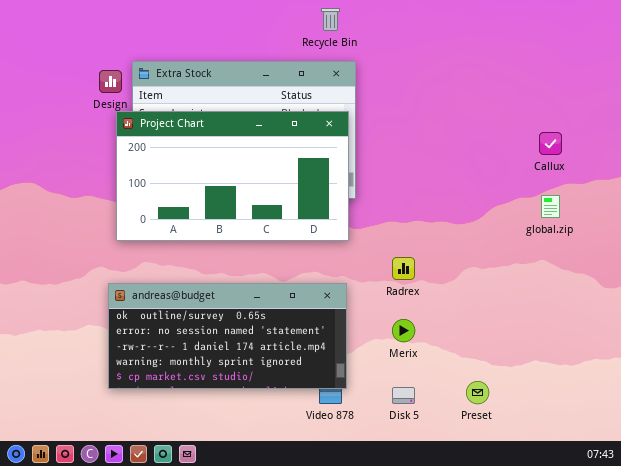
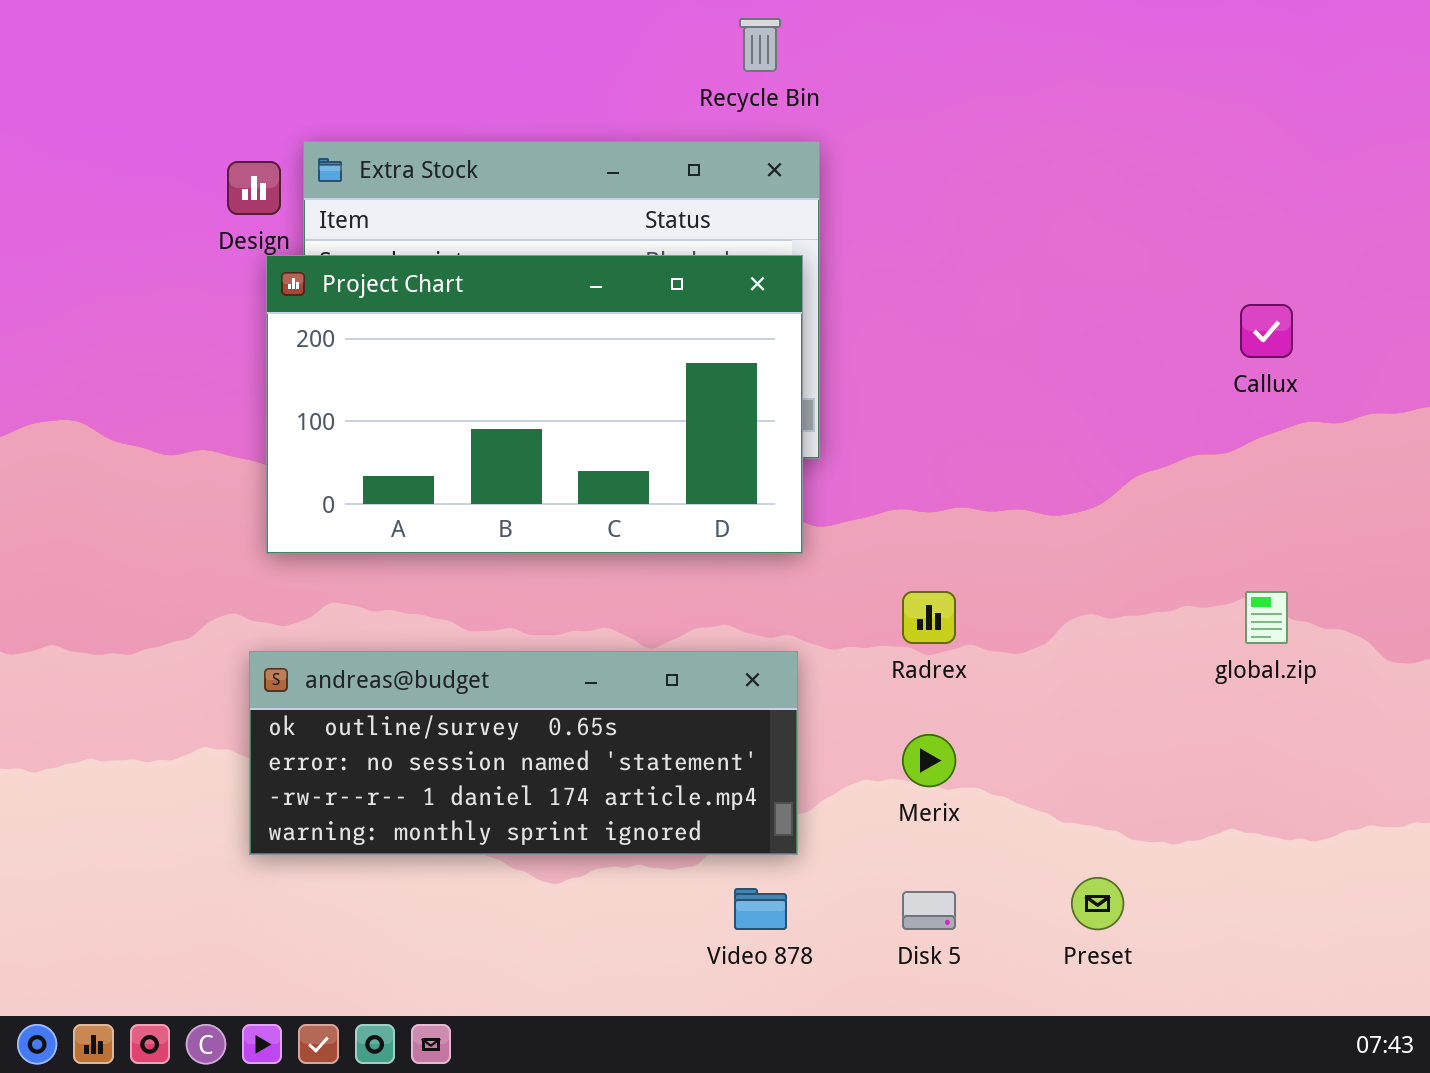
global.zip: [541,195,560,218] -> [1245,591,1288,644], moved
andreas@budget: [108,283,347,389] -> [249,651,798,855], resized

